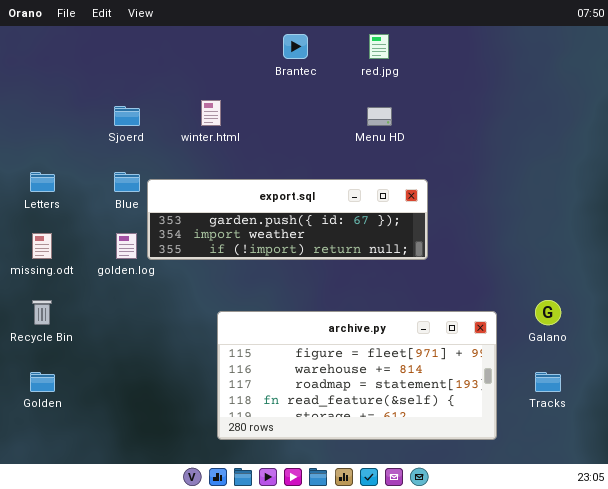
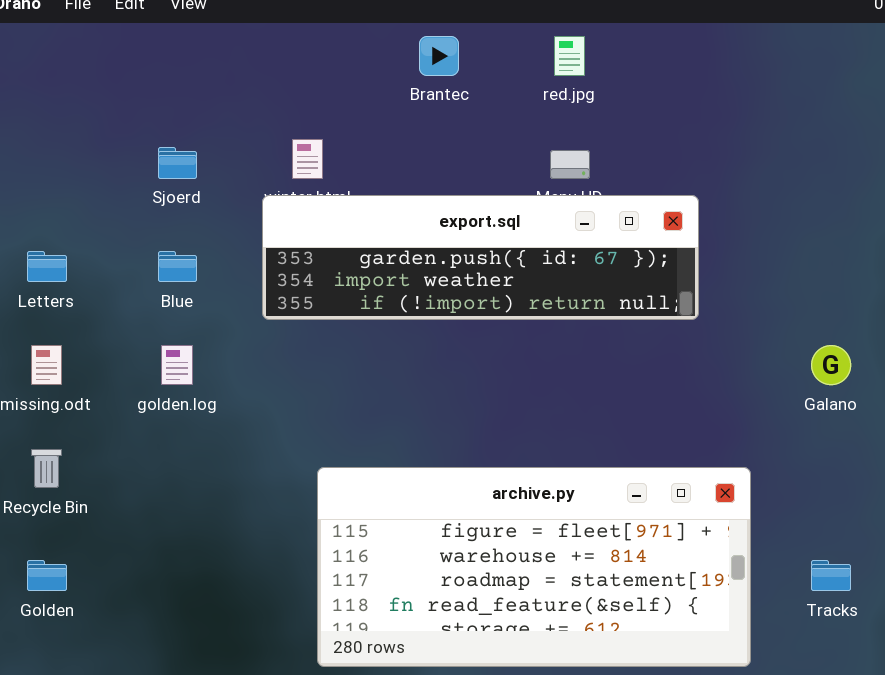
export.sql: [147,179,428,260] -> [262,195,699,320], moved
Galano: [535,300,561,325] -> [811,345,851,385], moved

